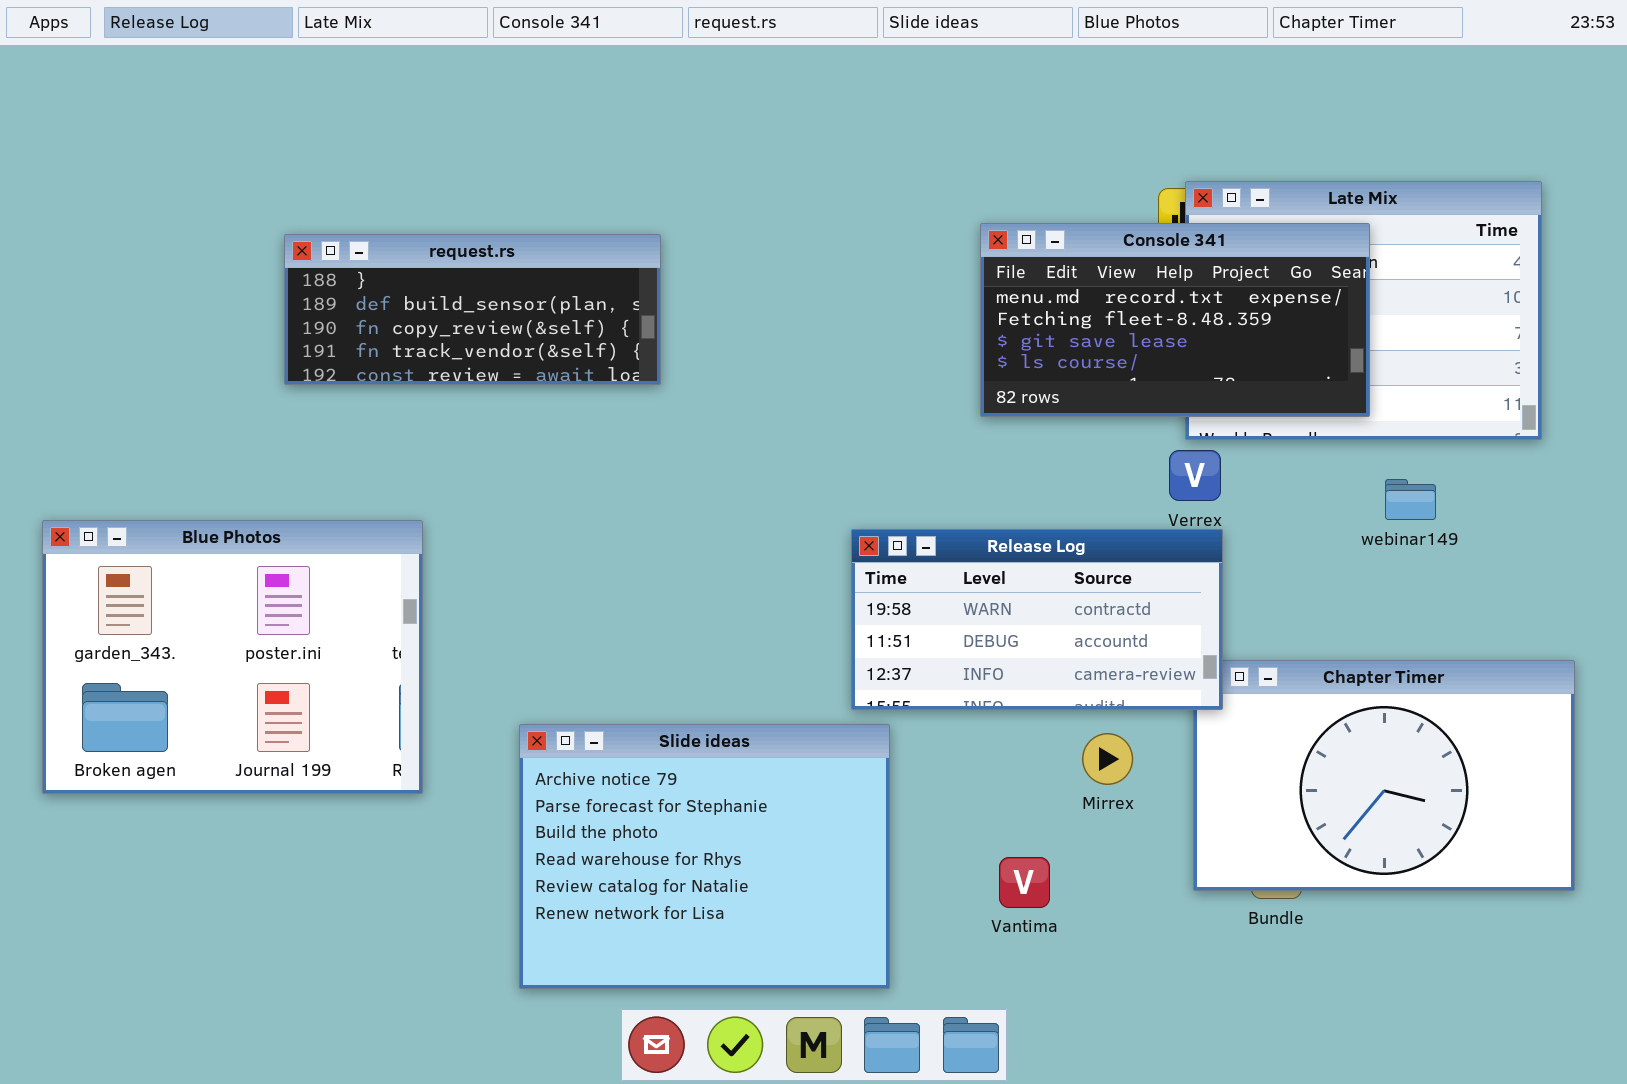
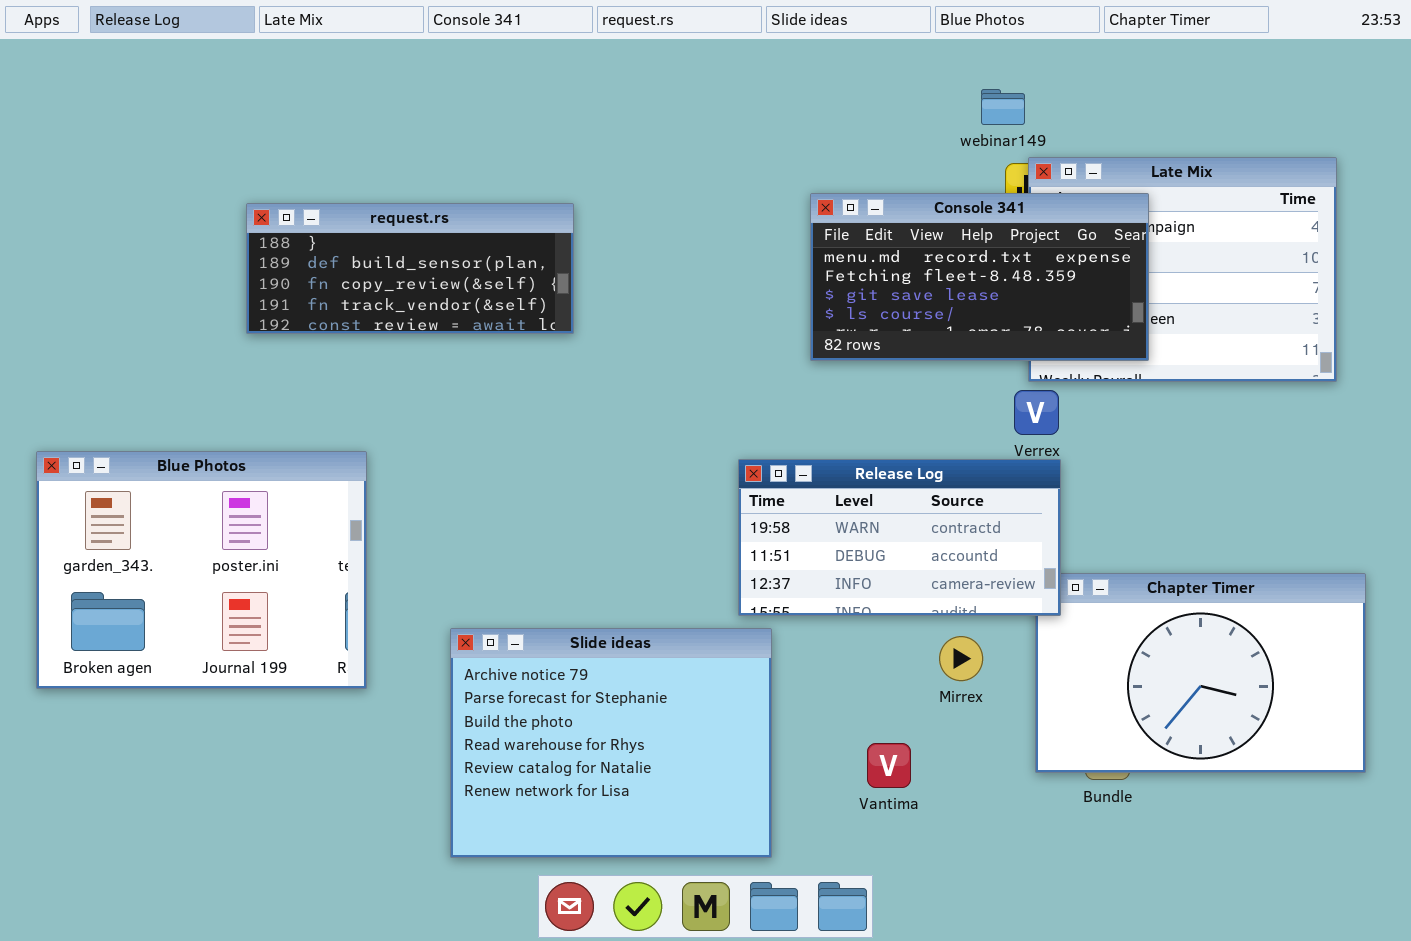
Console 341: [980,223,1370,417] -> [810,193,1149,361], moved
webinar149: [1385,479,1436,520] -> [981,89,1025,125], moved

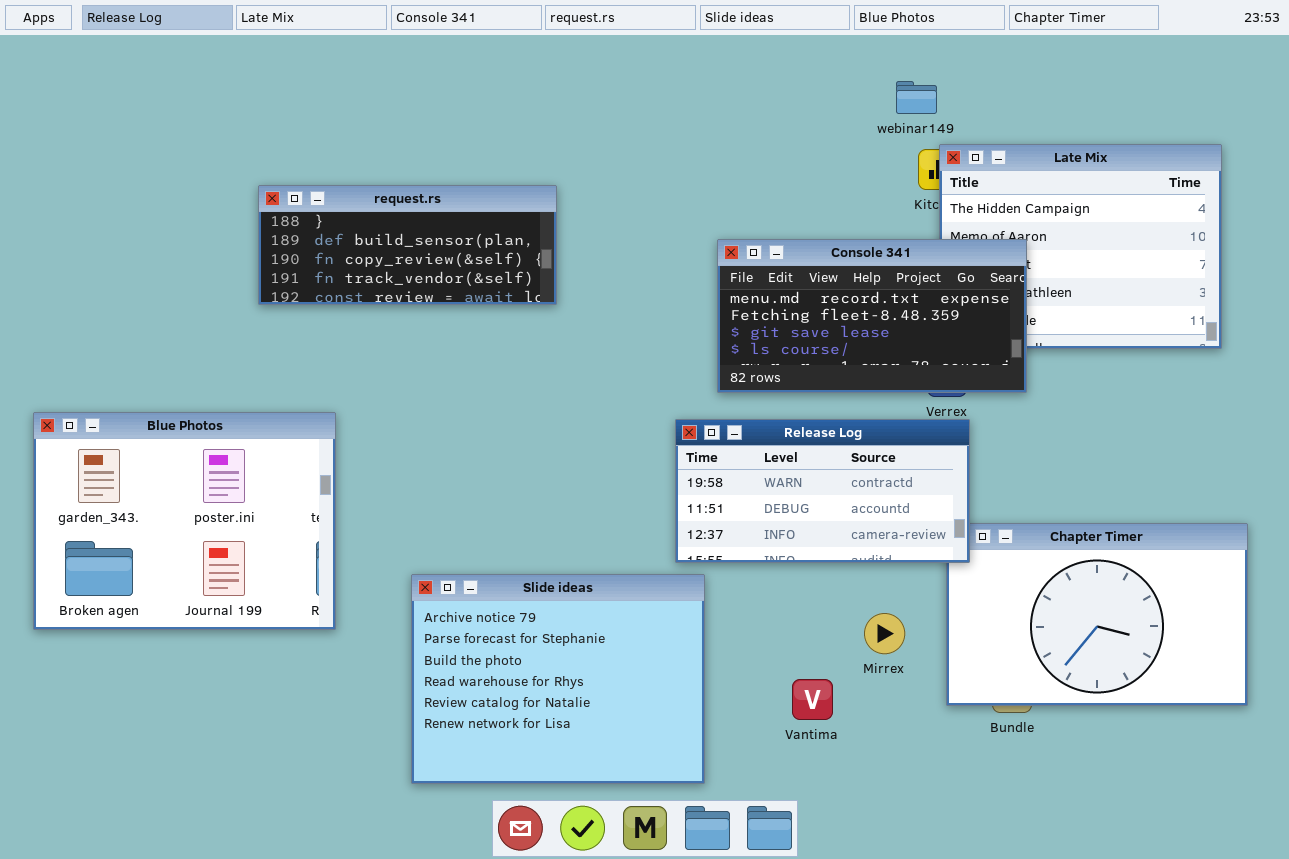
Console 341: [810,193,1149,361] -> [717,239,1027,393], moved
request.rs: [246,203,574,334] -> [258,185,557,305], moved
Mirrex: [939,636,983,681] -> [864,613,905,654], moved

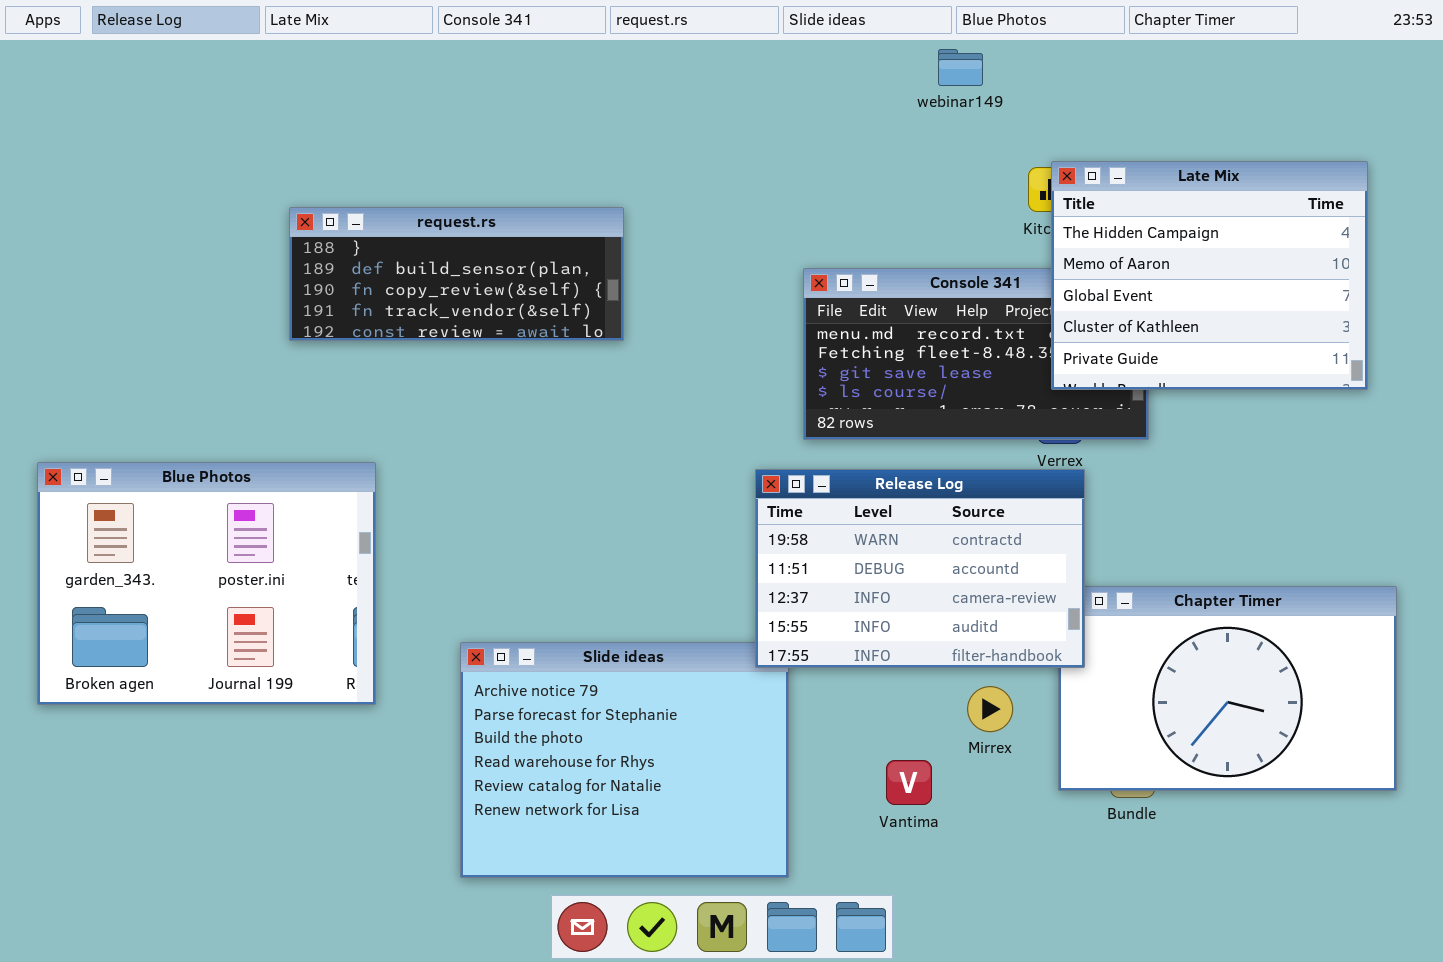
webinar149: [896,81,937,114] -> [938,49,983,86], moved
Late Mix: [939,144,1222,349] -> [1051,161,1368,390], raised
Release Log: [675,419,970,563] -> [755,469,1085,668], resized

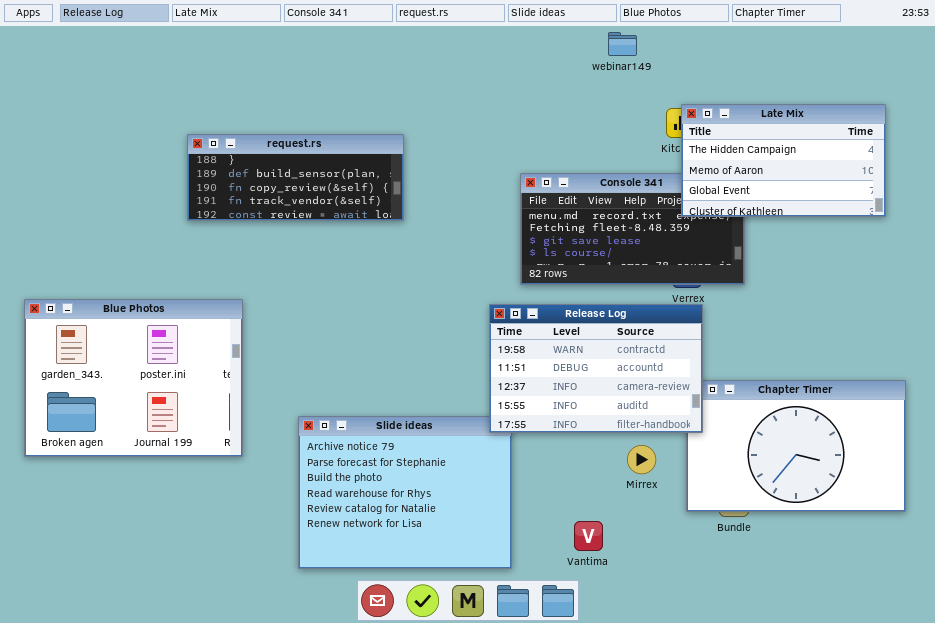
Late Mix: [1051,161,1368,390] -> [681,104,886,217], resized
Vantima: [886,760,932,805] -> [574,521,603,551], moved

